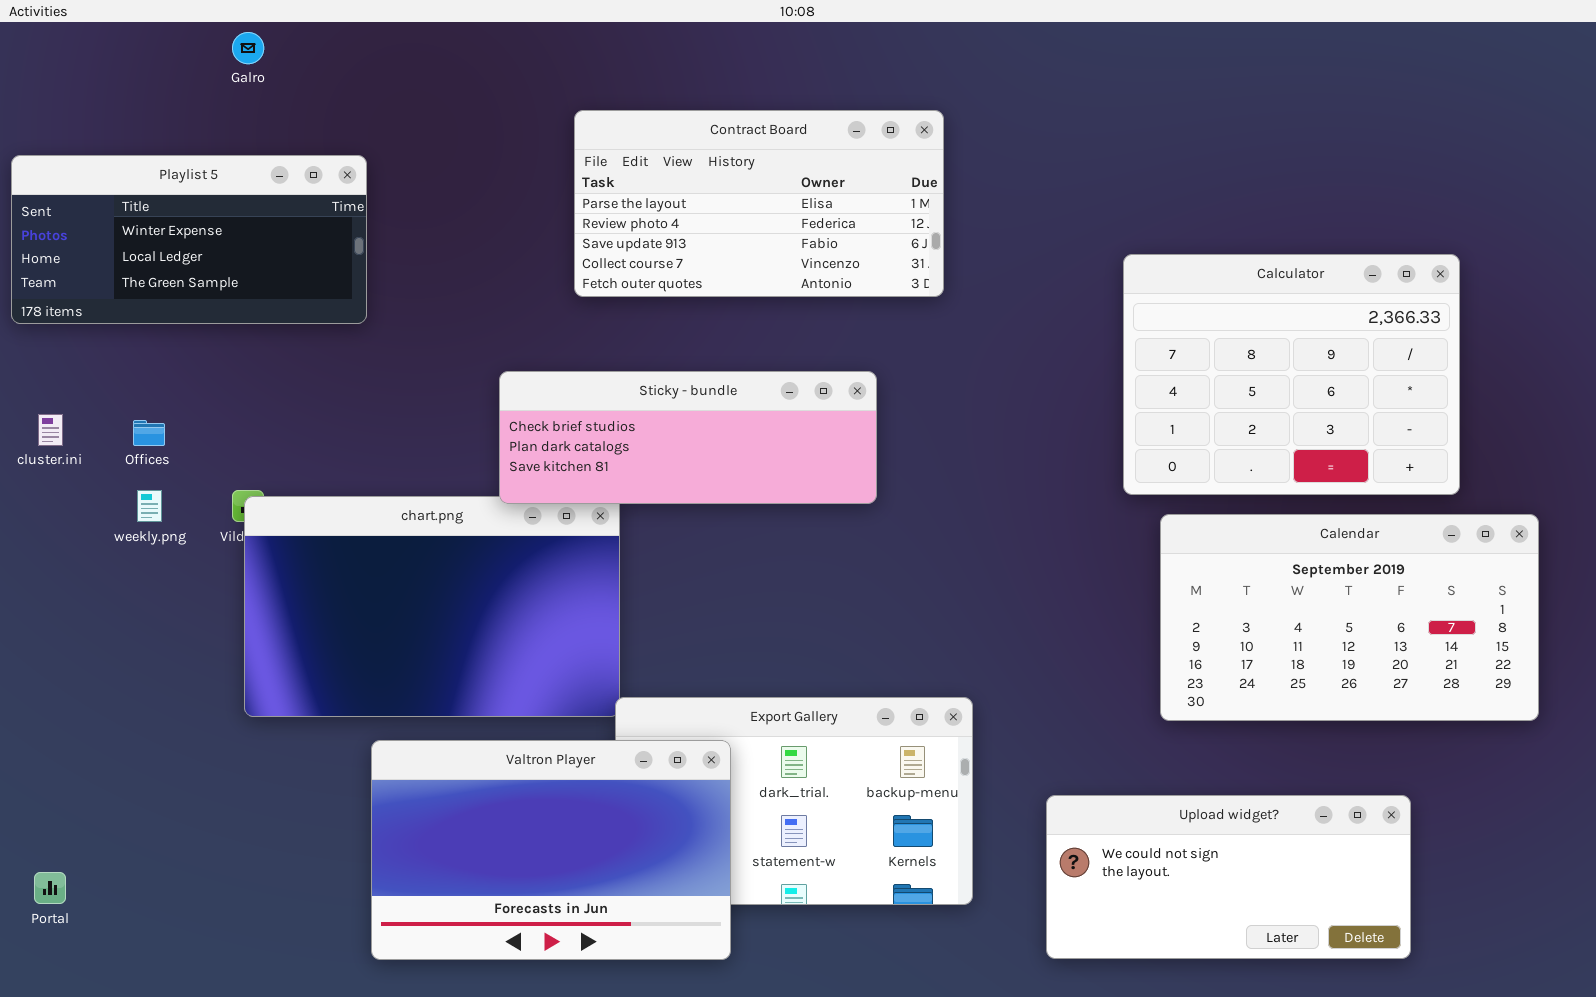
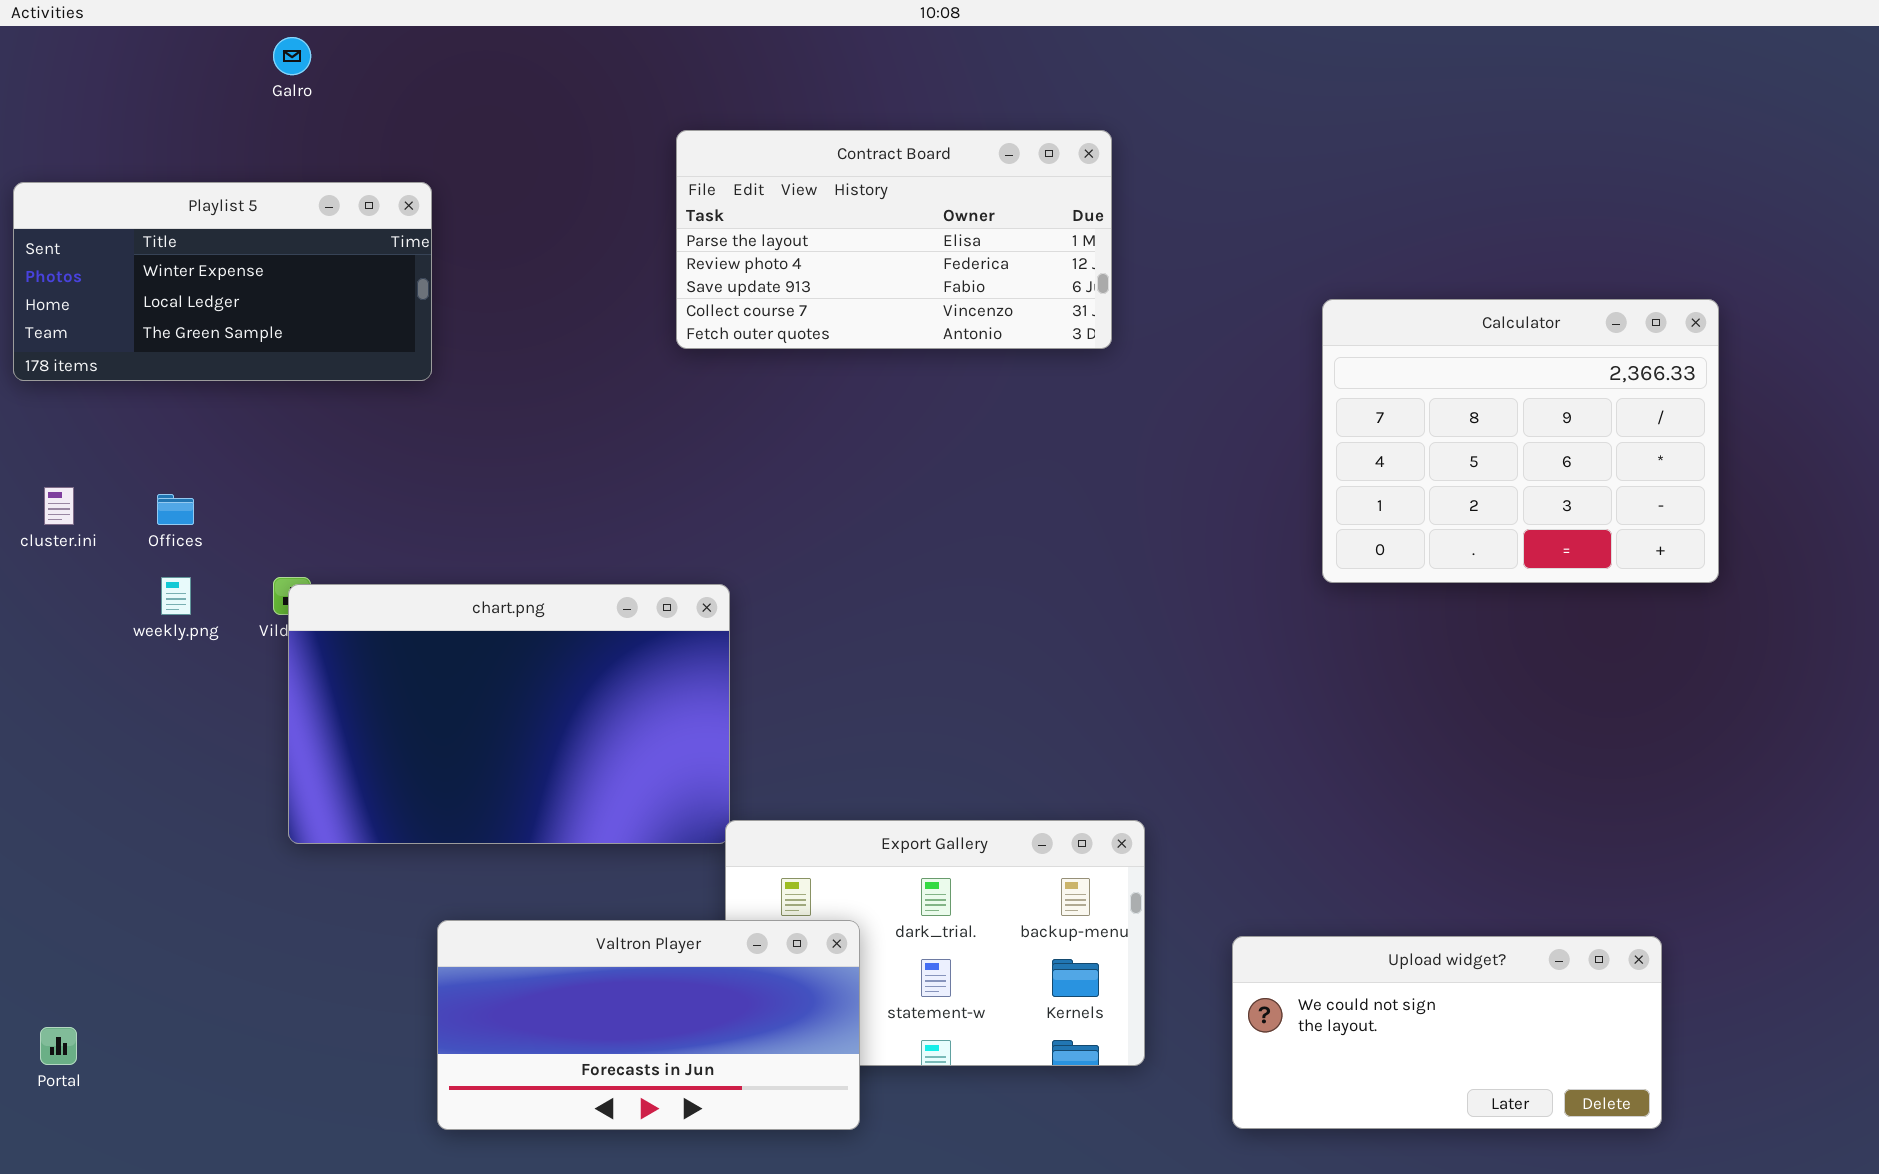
Sticky - bundle: [499,371,877,504] -> none, closed
Calendar: [1160,514,1539,721] -> none, closed
Valtron Player: [371,740,731,960] -> [437,920,860,1130], resized

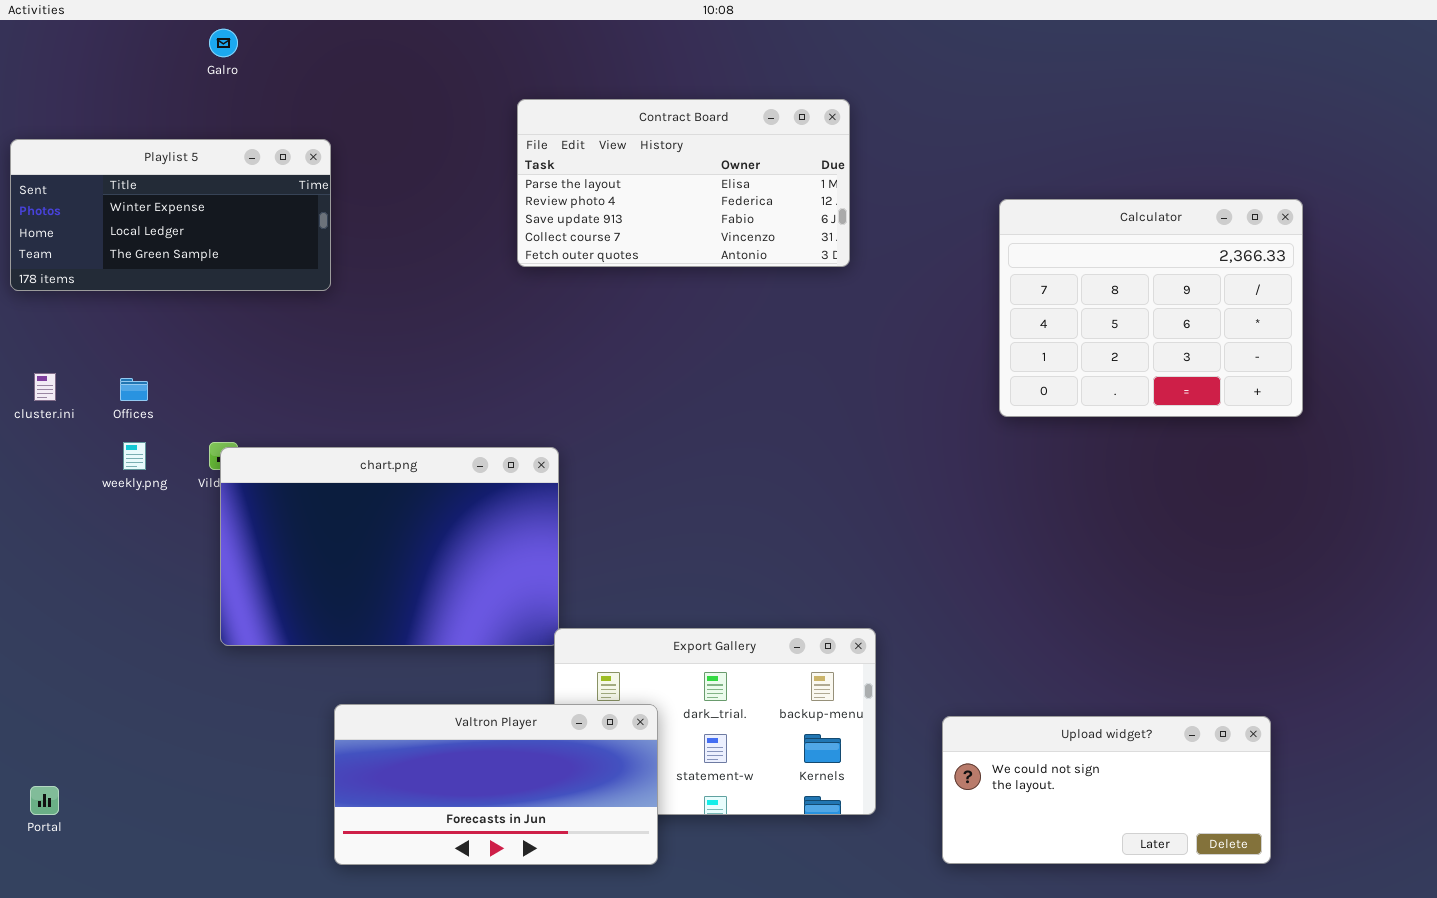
Calculator: [1322,299,1719,583] -> [999,199,1303,417], moved

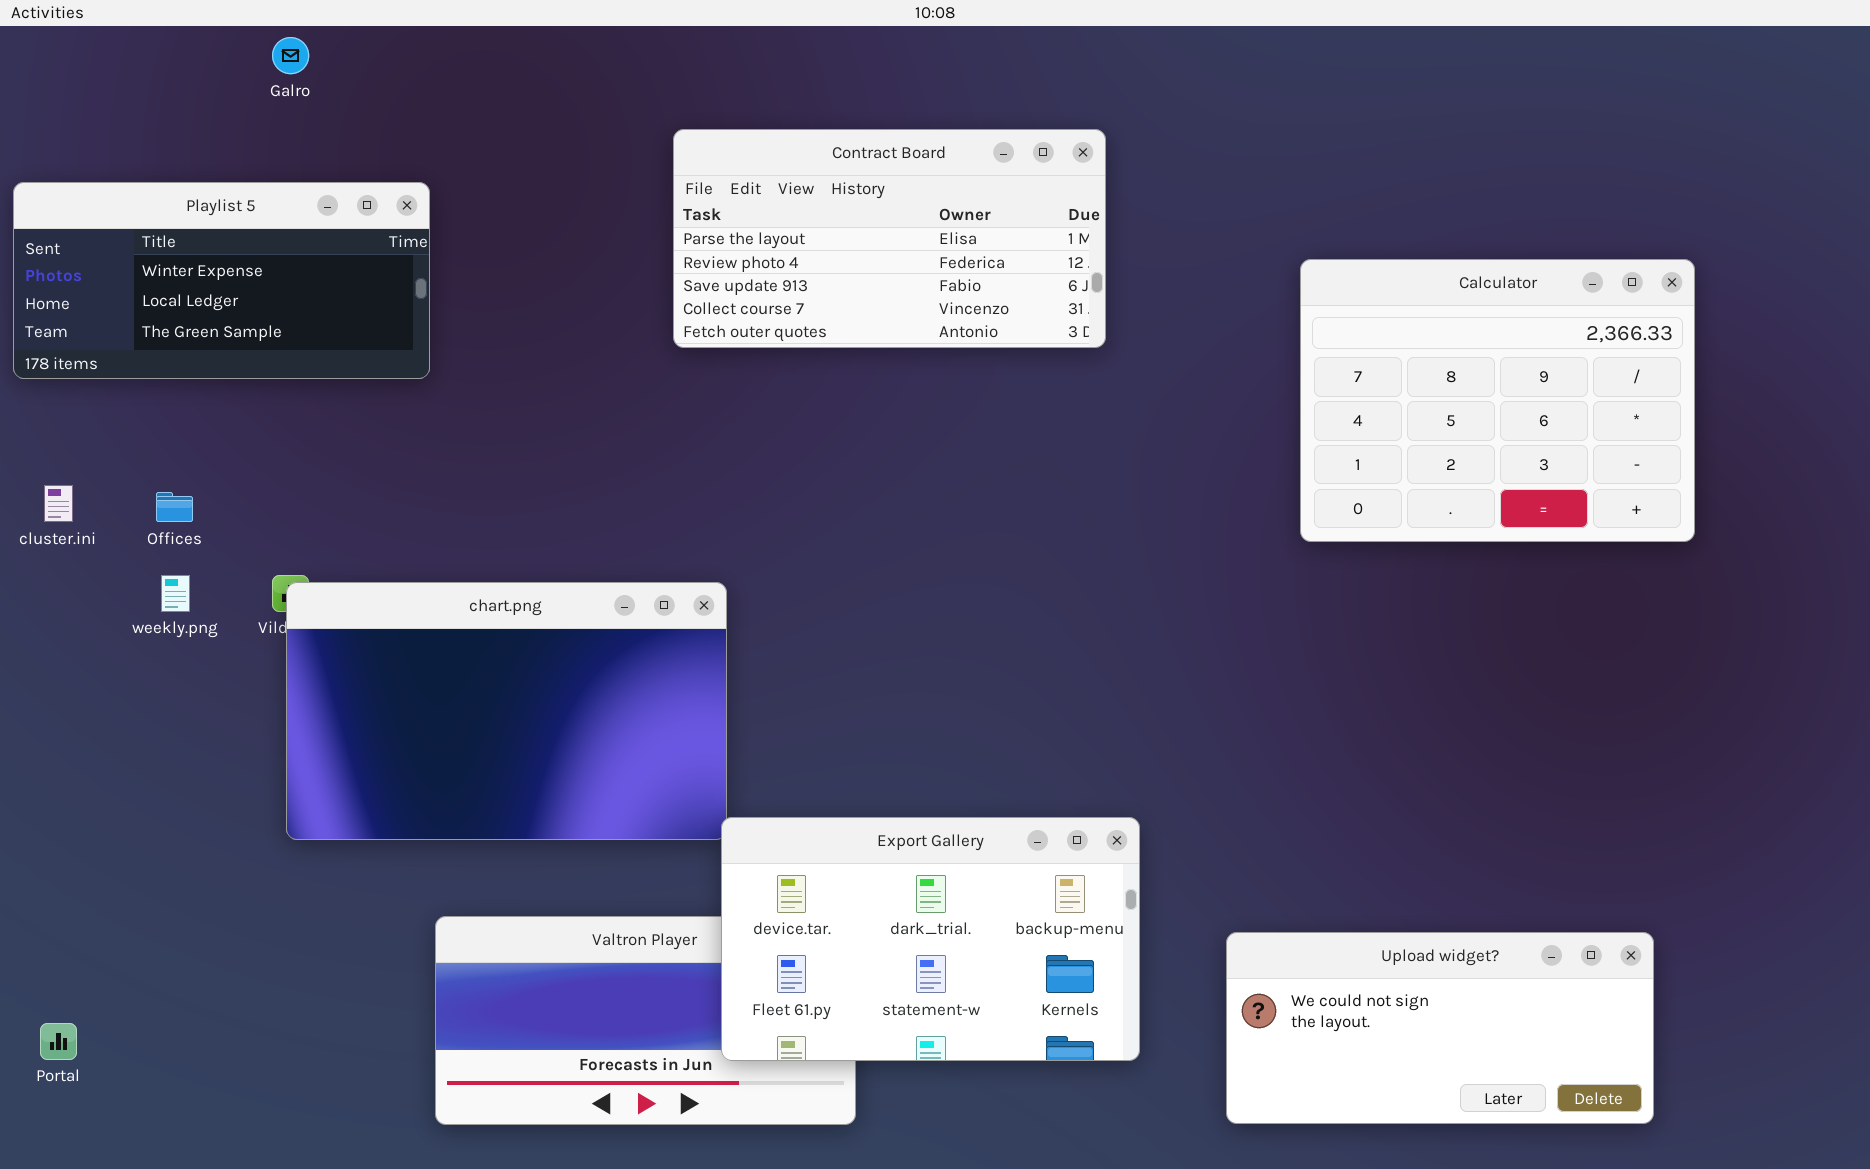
Export Gallery: [554,628,876,815] -> [721,817,1140,1061], raised

